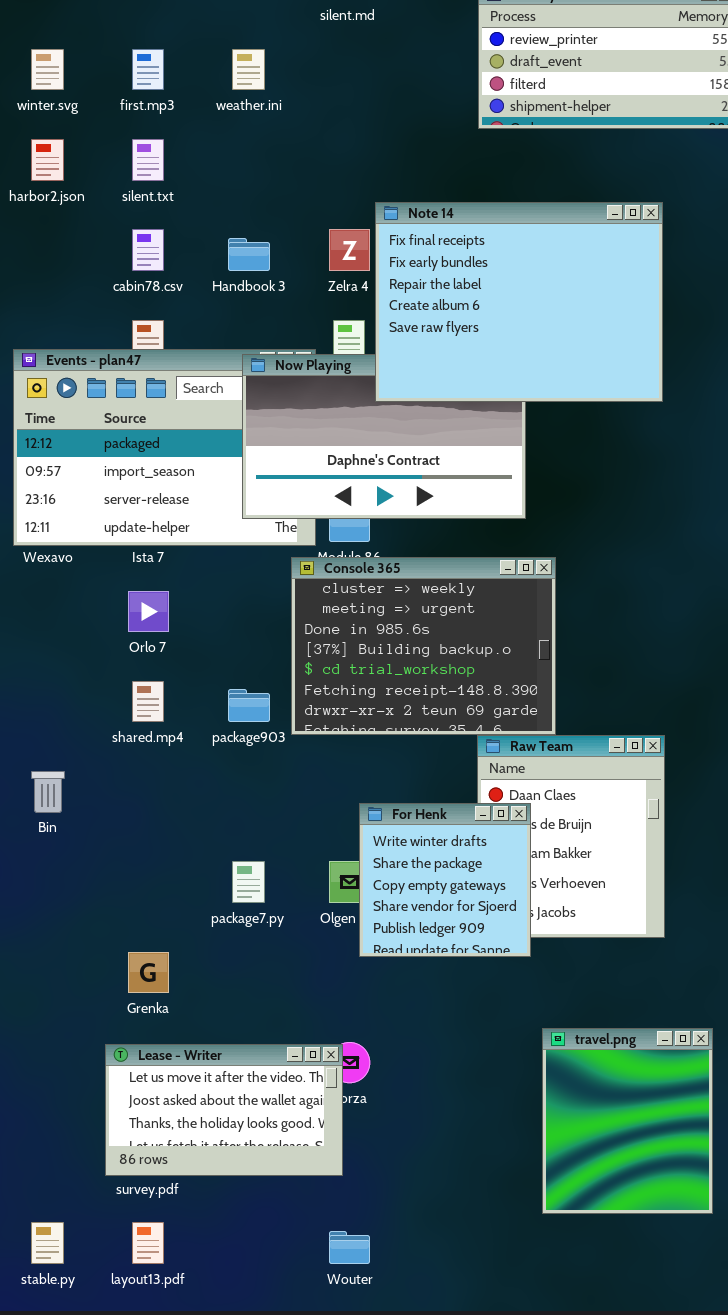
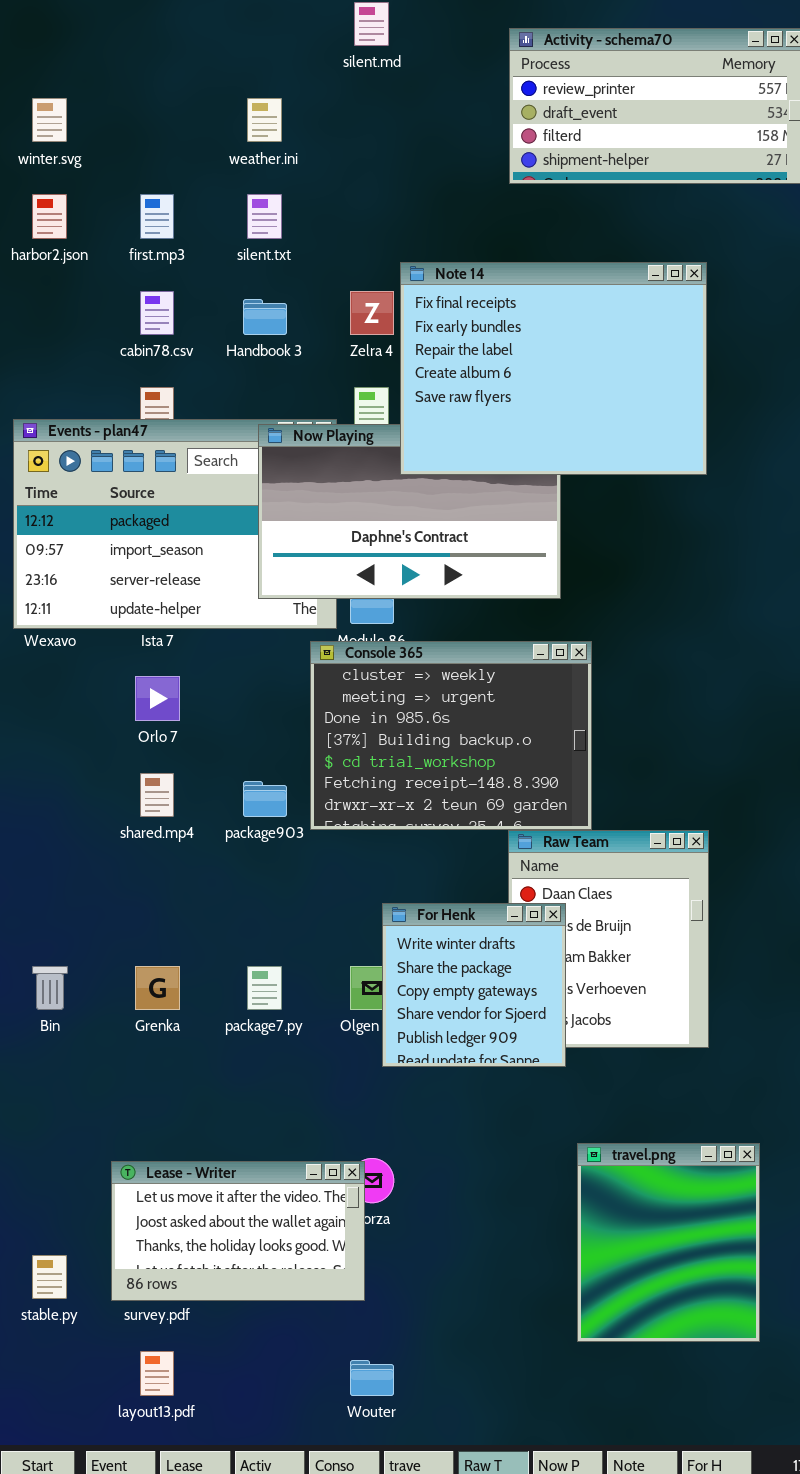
first.mp3: [132,49,164,90] -> [140,194,174,239], moved
silent.txt: [132,139,164,181] -> [247,194,282,239], moved
Bin: [31,771,65,813] -> [32,966,68,1010], moved
Grenka: [128,952,169,993] -> [135,966,180,1010], moved
stable.py: [31,1222,64,1264] -> [32,1255,67,1299], moved

